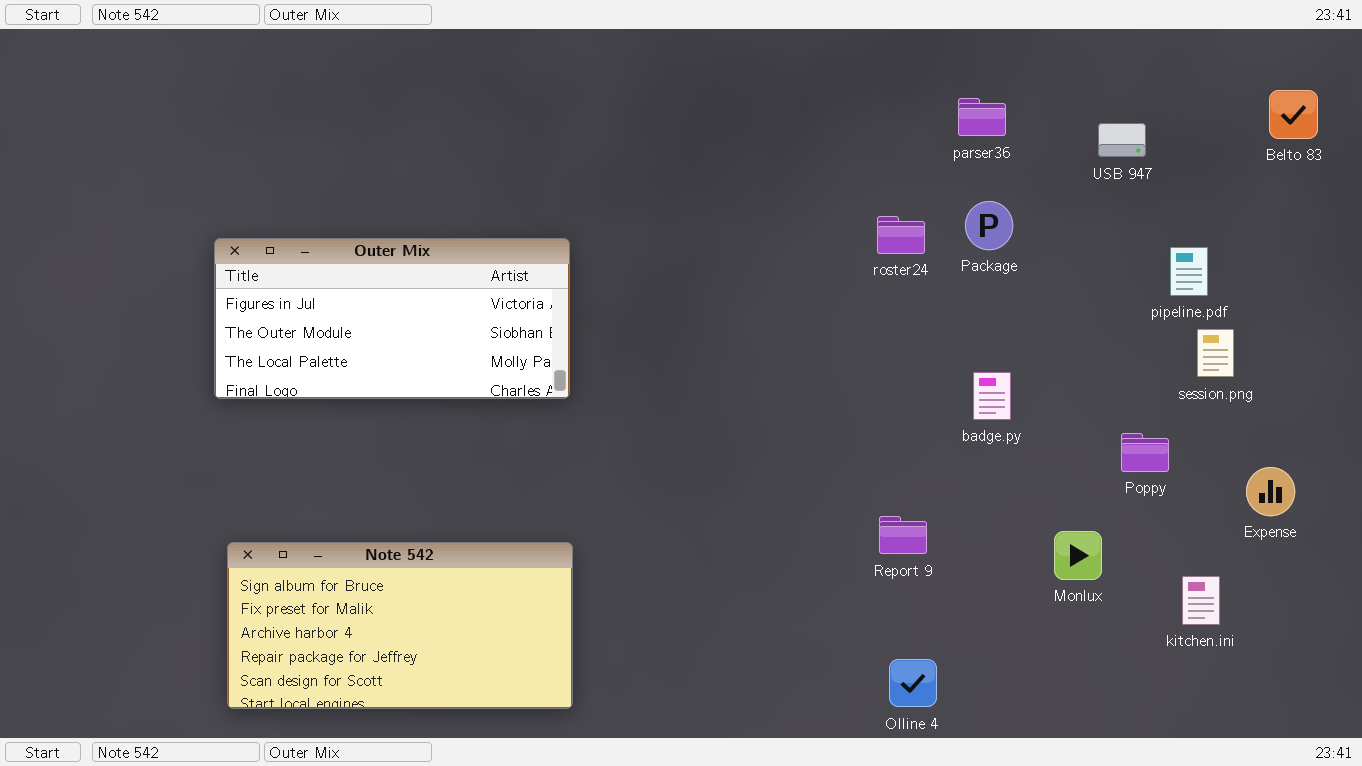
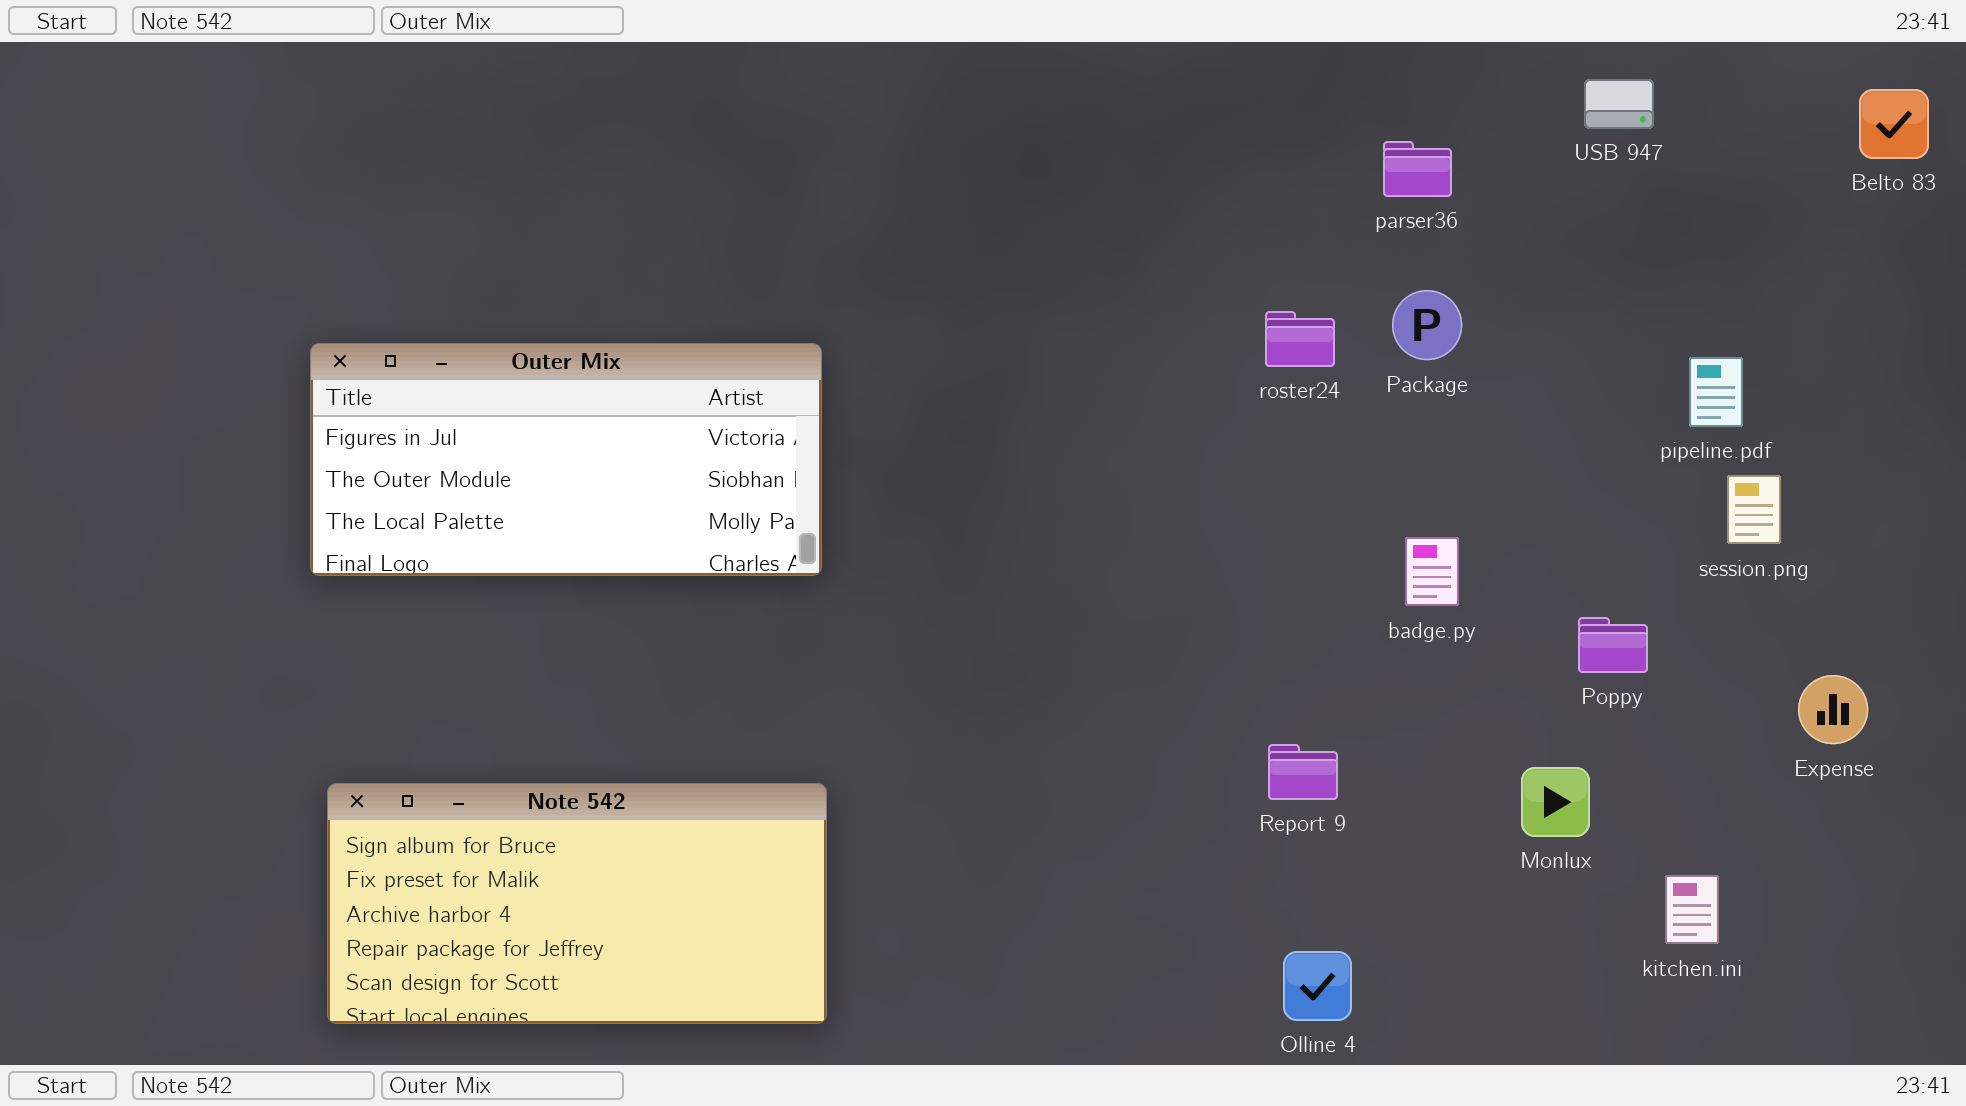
Belto 83: [1269,90,1318,139] -> [1859,89,1929,159], moved
USB 947: [1098,123,1146,157] -> [1584,79,1654,129], moved
Poppy: [1121,433,1169,472] -> [1578,617,1648,673], moved
kitchen.ini: [1182,576,1220,625] -> [1665,875,1719,944], moved

